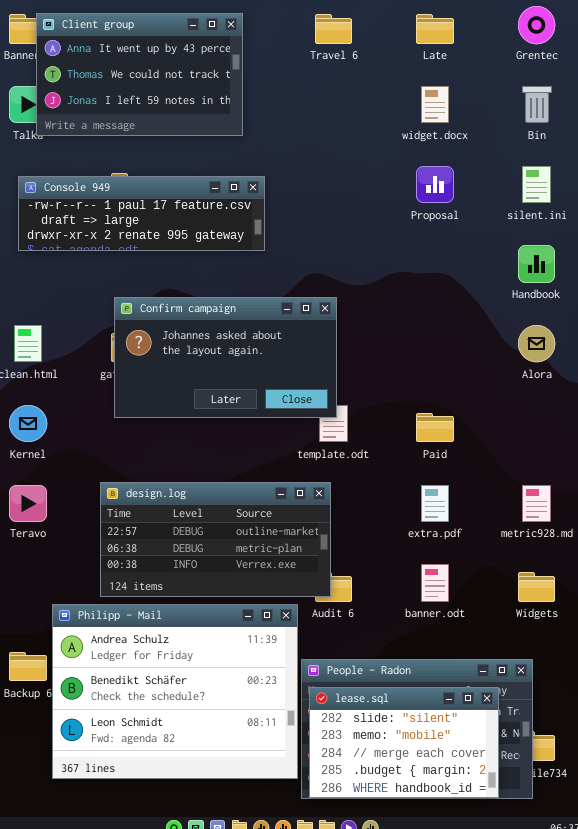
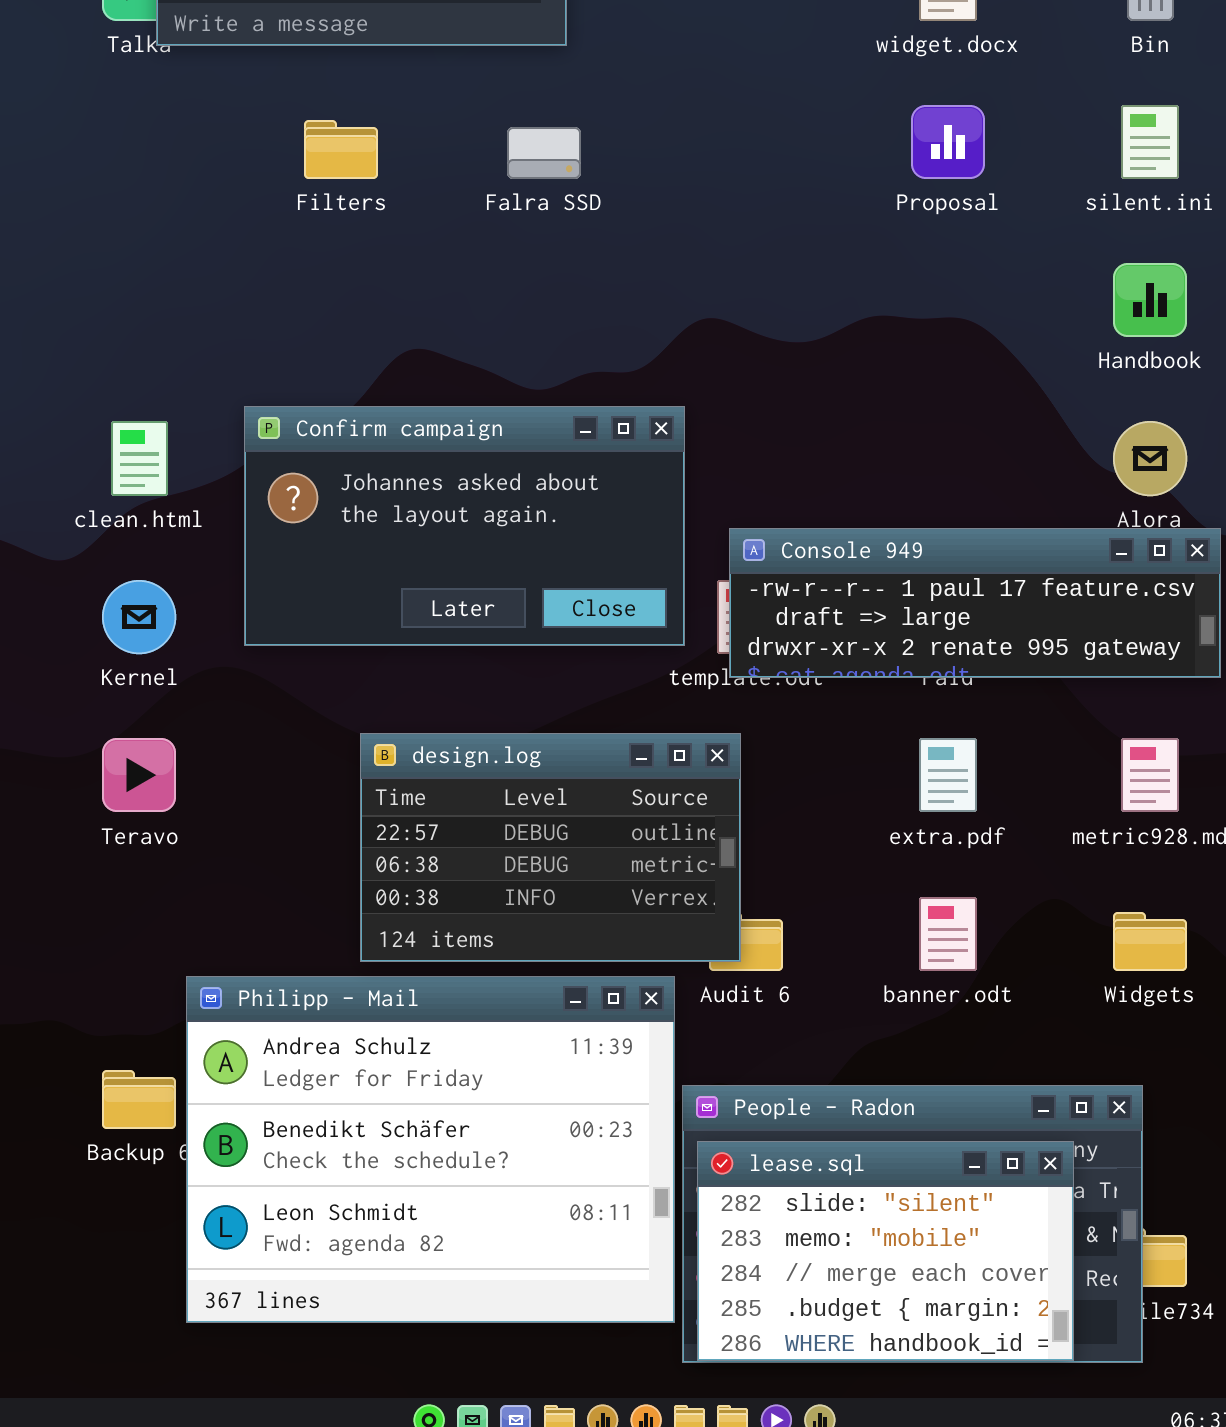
Console 949: [18,176,265,251] -> [729,528,1221,678], moved
Confirm campaign: [114,297,337,418] -> [244,406,685,646], moved
design.log: [100,482,331,597] -> [360,733,741,962], resized

